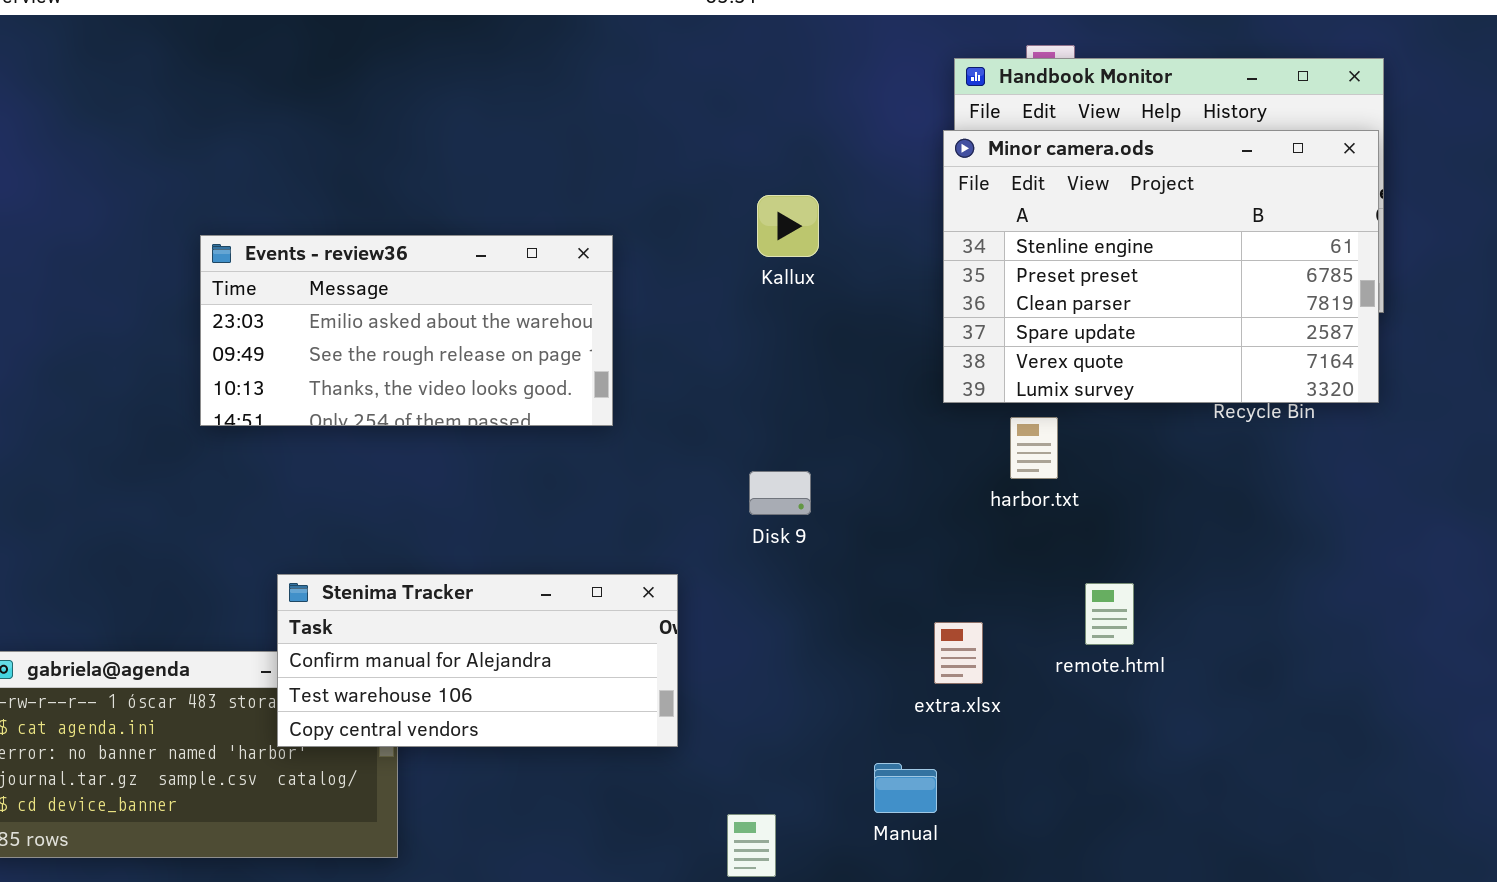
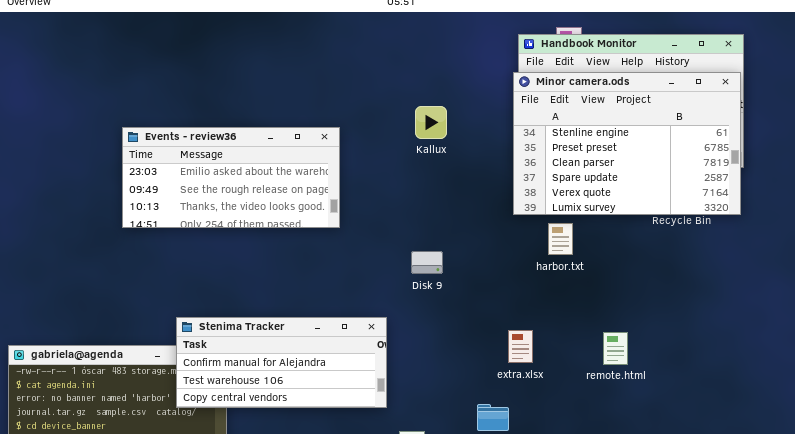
Stenima Tracker: [277,574,678,747] -> [176,317,387,408], moved
remote.html: [1085,583,1134,645] -> [603,332,628,365], moved

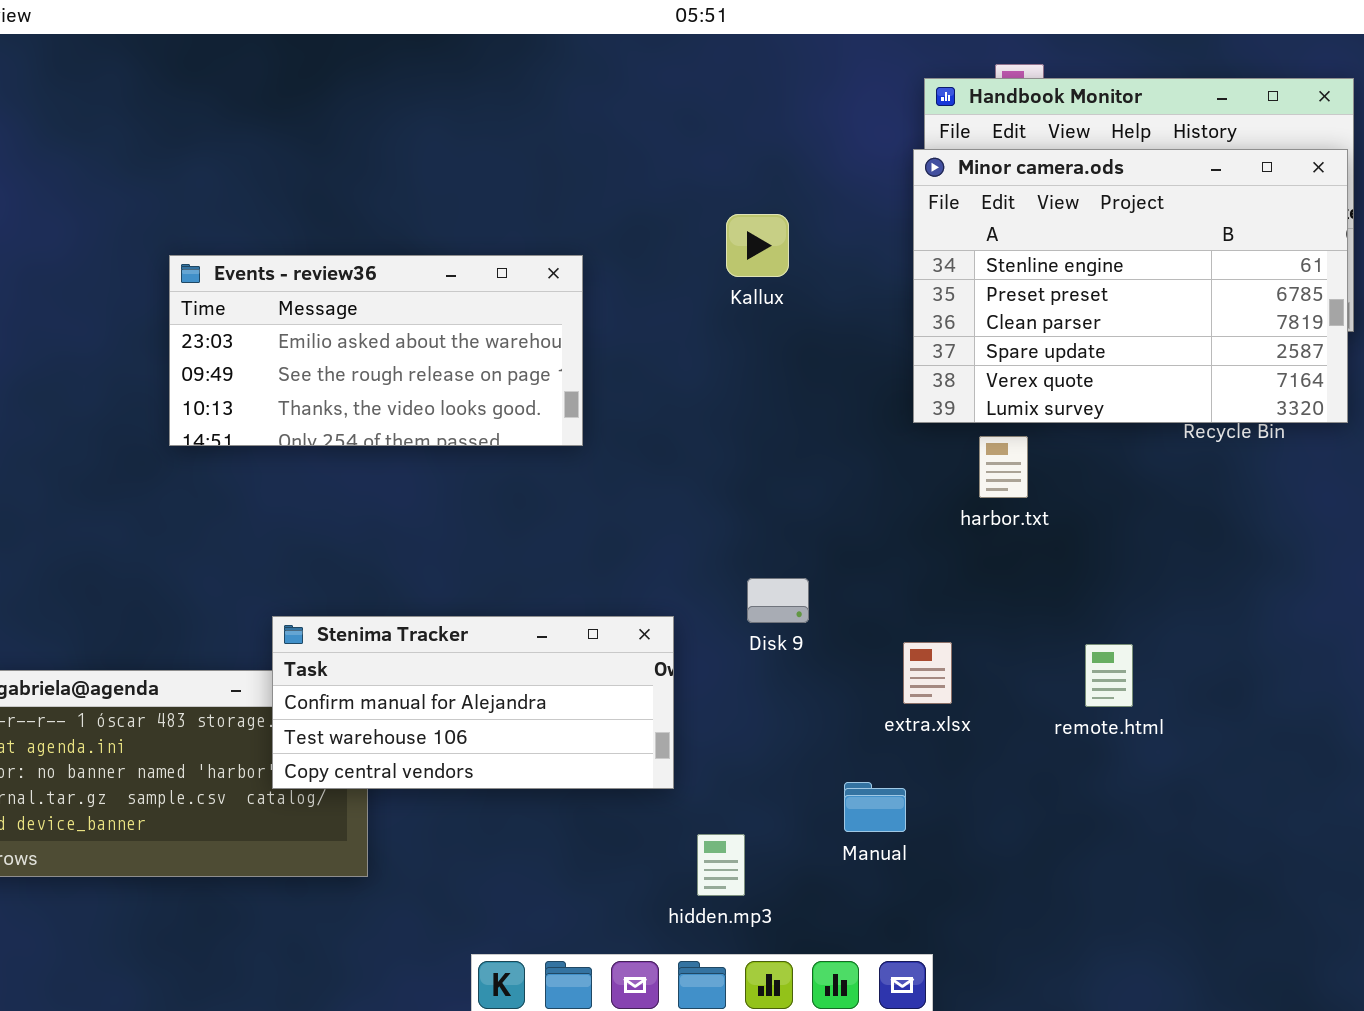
Disk 9: [411,251,443,274] -> [747,578,809,623], moved

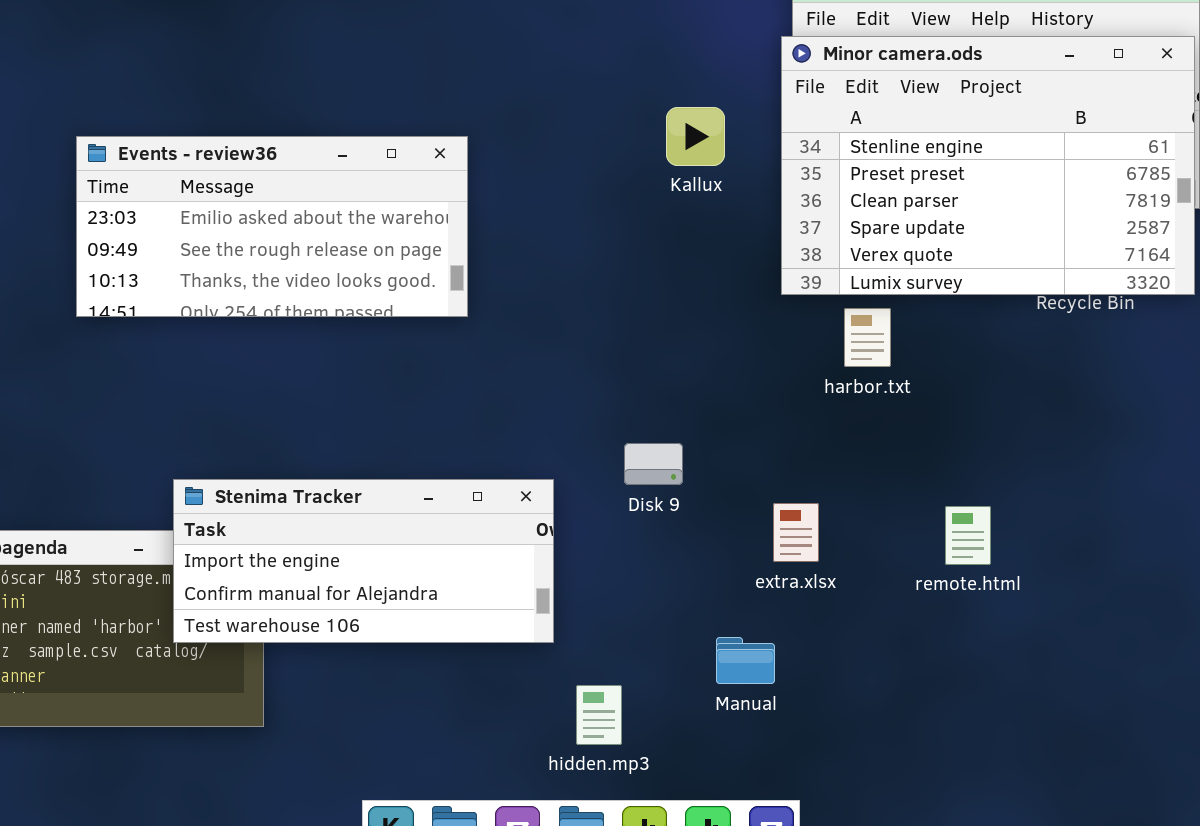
Kallux: [726,214,789,277] -> [666,107,725,166], moved
Stenima Tracker: [272,616,674,789] -> [173,479,554,643], scrolled up 1 row

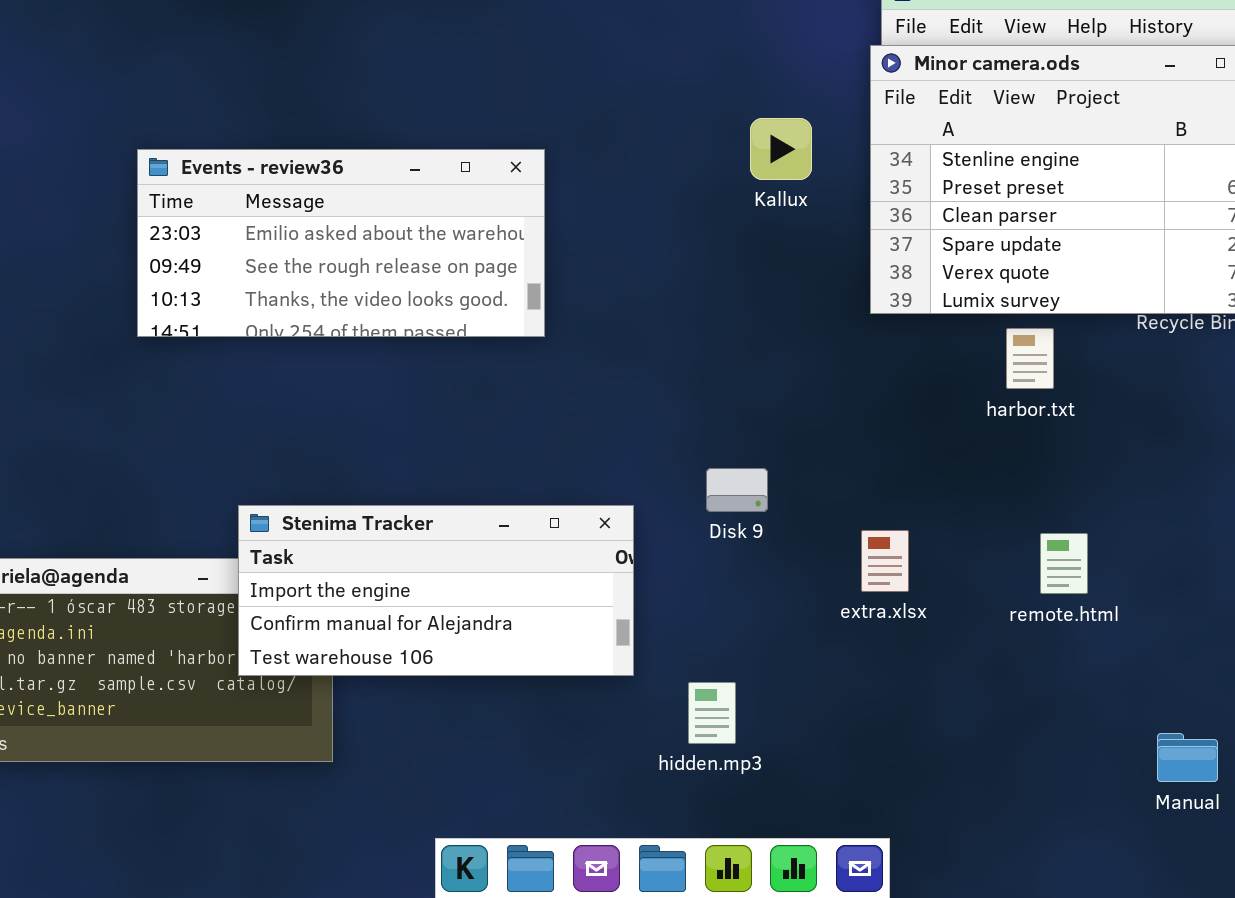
harbor.txt: [844,308,891,367] -> [1006,328,1054,389], moved
Manual: [716,637,775,684] -> [1157,733,1218,782], moved
hidden.mp3: [576,685,622,745] -> [688,682,736,744], moved

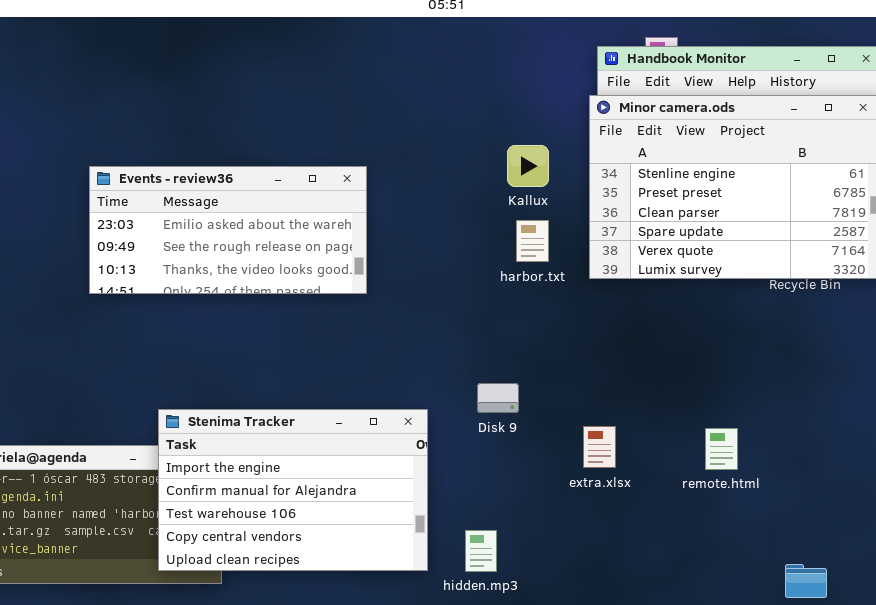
harbor.txt: [1006,328,1054,389] -> [516,220,549,262], moved
Stenima Tracker: [238,505,634,676] -> [158,409,428,571], resized

